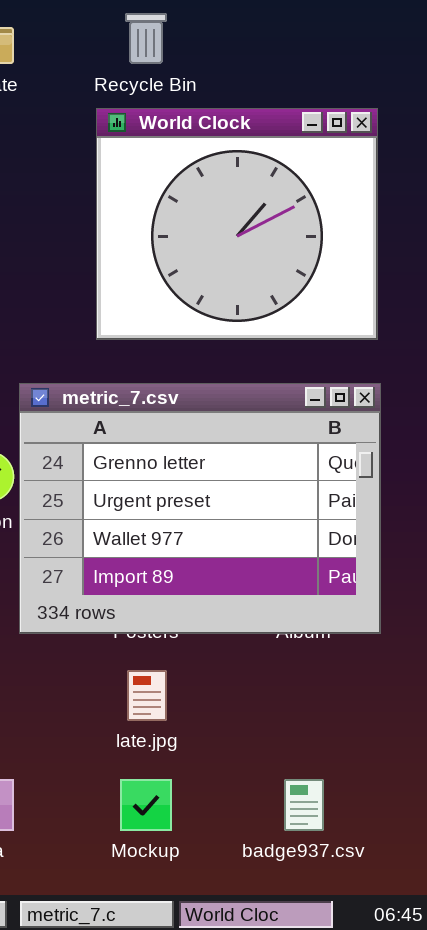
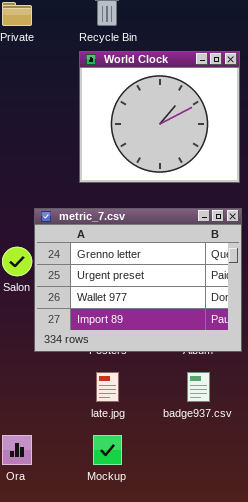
badge937.csv: [284,779,324,831] -> [187,372,210,402], moved

